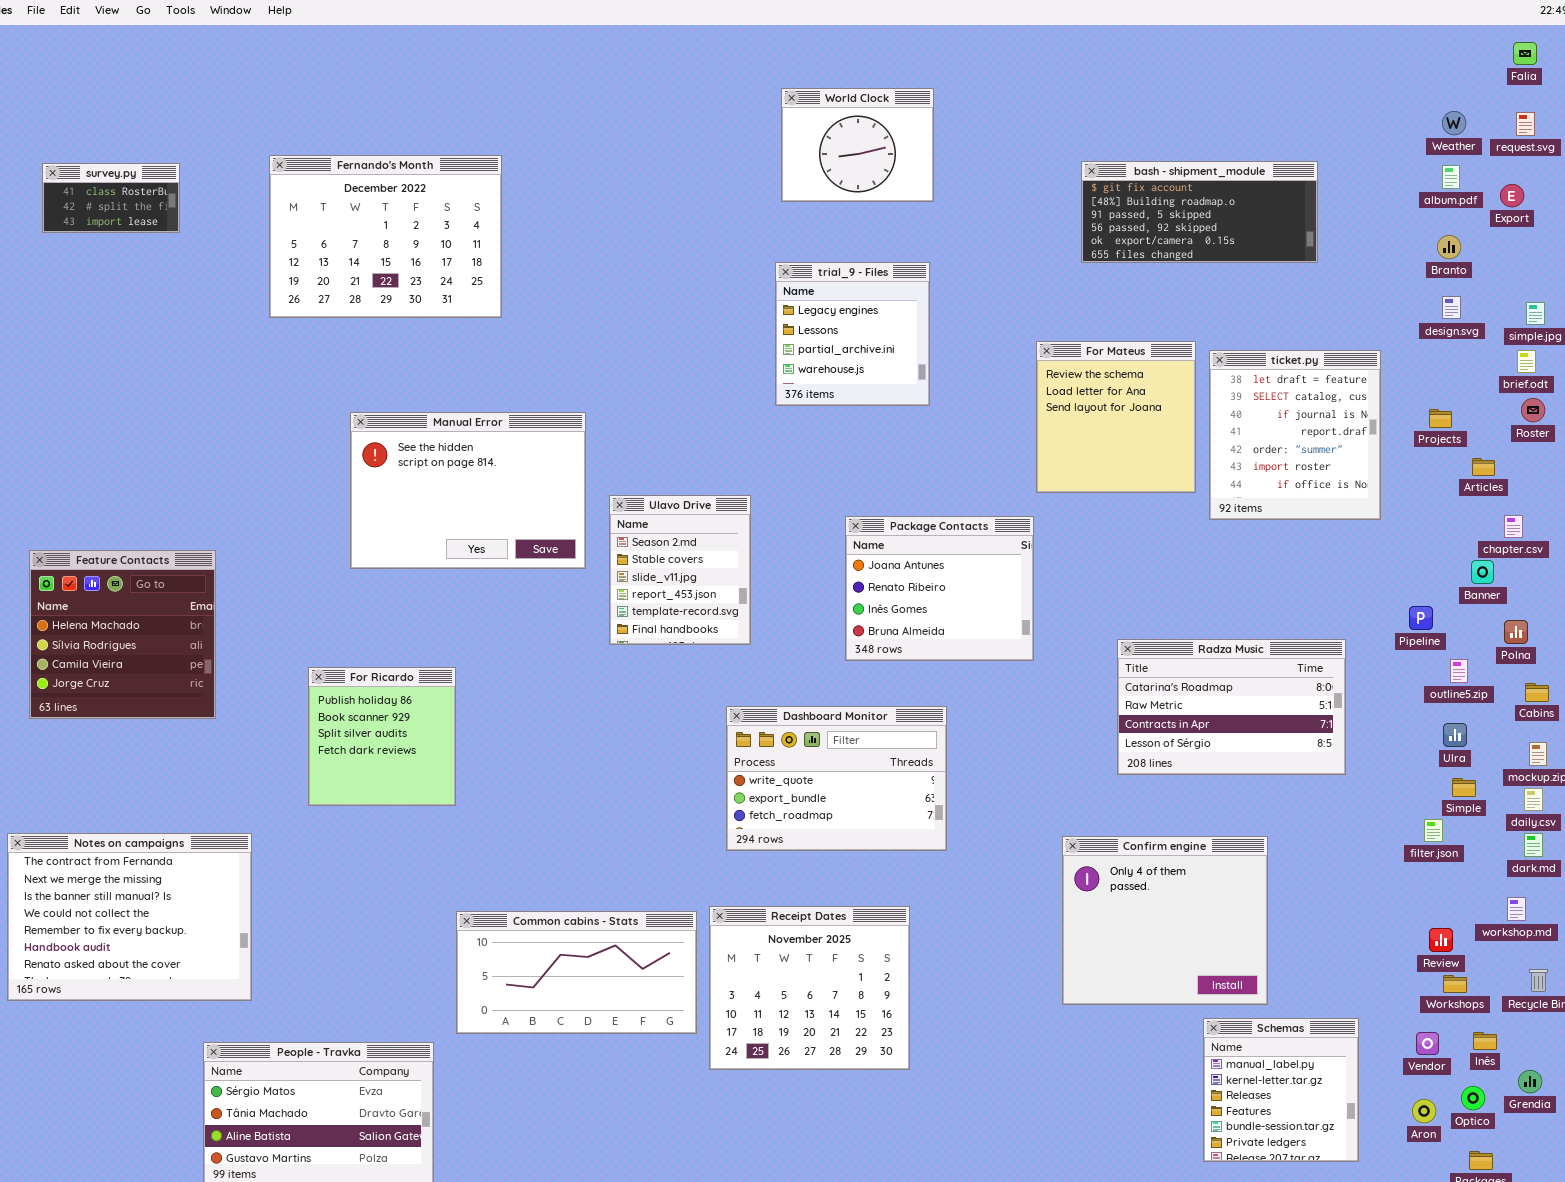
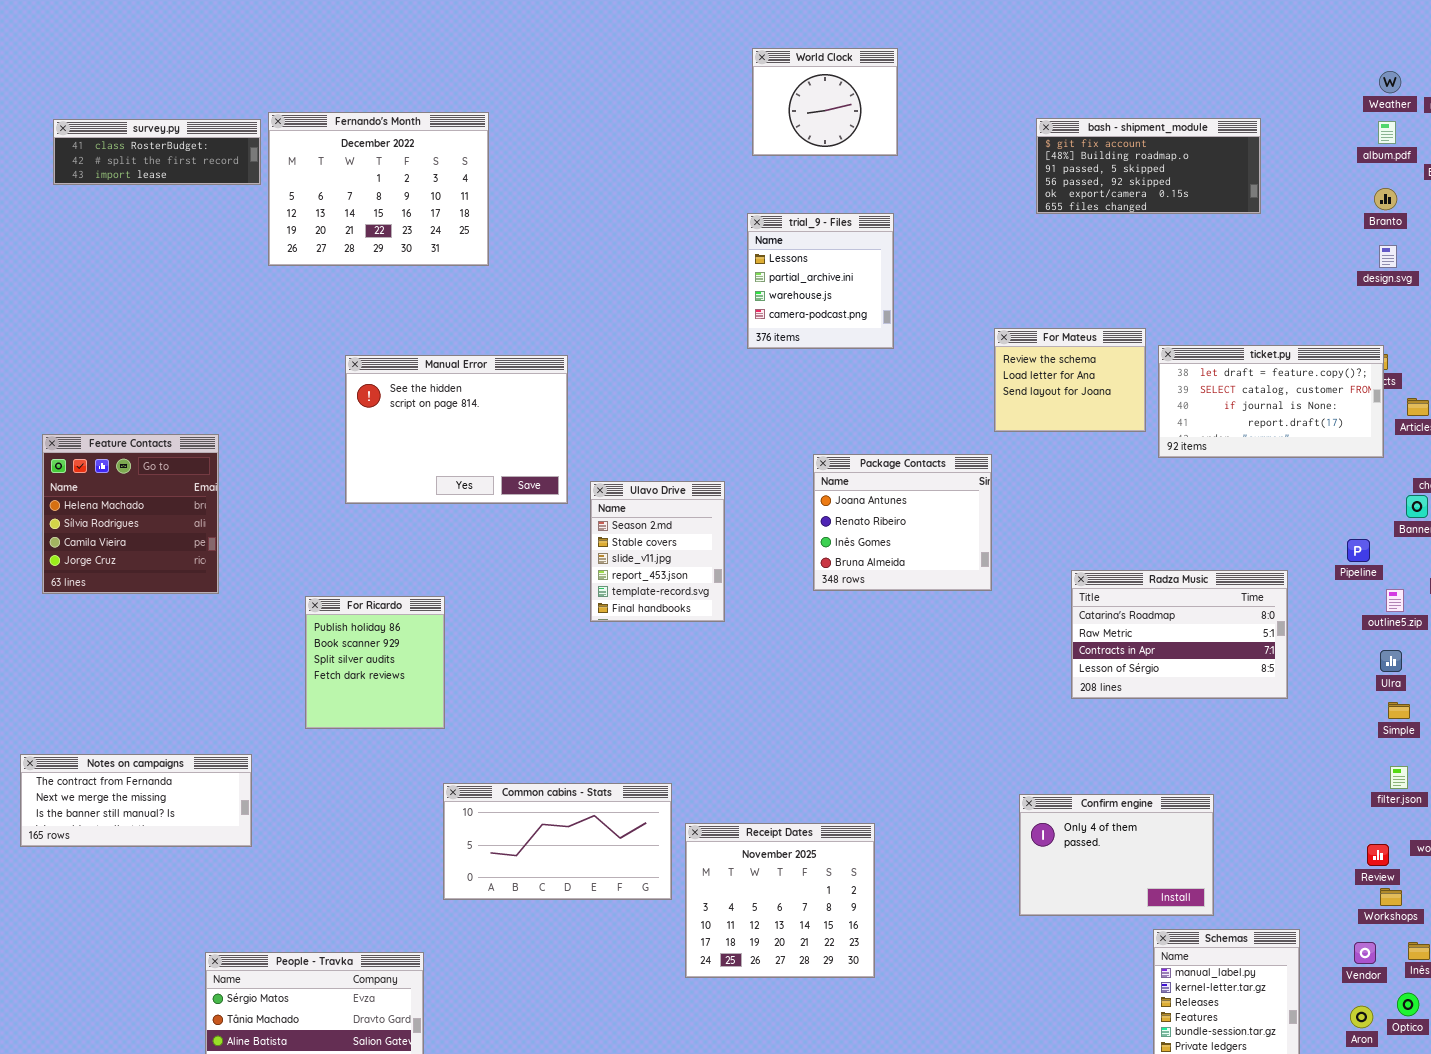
survey.py: [42,163,180,233] -> [53,119,261,185], resized
trial_9 - Files: [775,262,930,406] -> [747,213,894,349], scrolled down 1 row
For Mateus: [1036,341,1196,493] -> [994,328,1146,432], resized
ticket.py: [1209,350,1381,520] -> [1158,345,1384,458], resized
Ulavo Drive: [609,495,751,645] -> [590,481,725,622], moved
Feature Contacts: [29,550,216,719] -> [42,434,219,594], moved
Dashboard Monitor: [726,706,947,851] -> none, closed
filter.json: [1424,819,1443,842] -> [1390,766,1408,789], moved
Notes on campaigns: [7,833,252,1001] -> [20,754,252,847], resized
Confirm engine: [1062,836,1268,1005] -> [1019,794,1214,916], resized
Common cabins - Stats: [456,911,697,1034] -> [443,783,672,900], moved

